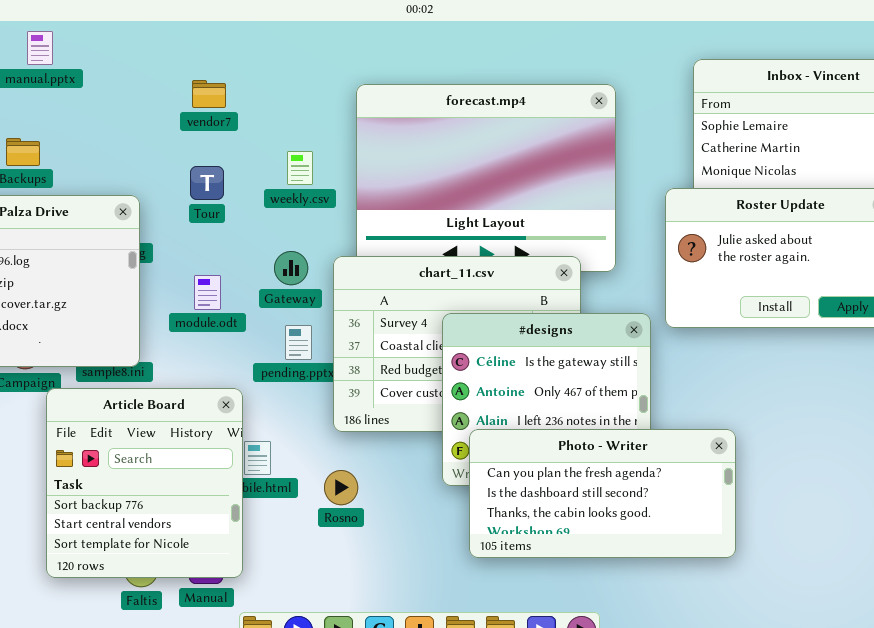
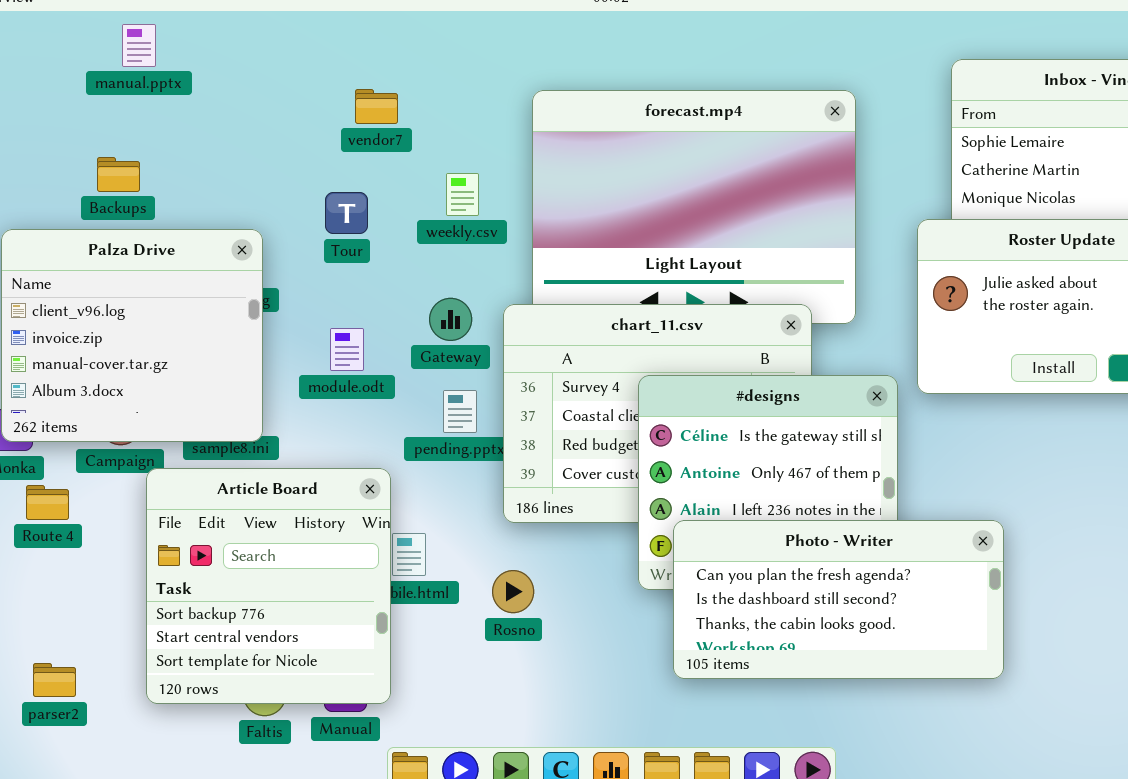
vendor7: [192,80,226,108] -> [355,89,398,124], moved

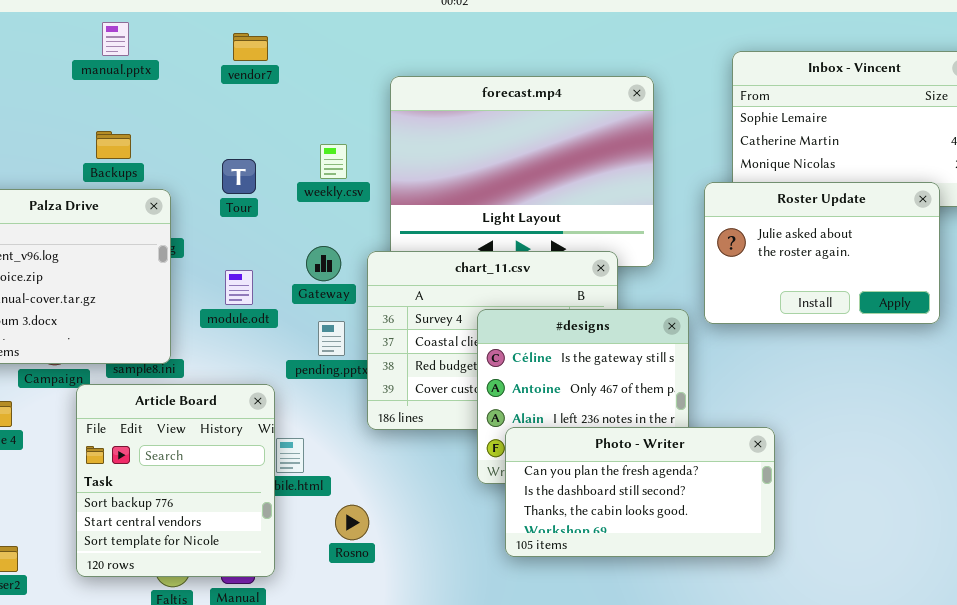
manual.pptx: [122,24,156,67] -> [102,22,129,56], moved
vendor7: [355,89,398,124] -> [233,33,268,61], moved
Backups: [97,157,140,192] -> [96,131,131,159], moved
Rosno: [492,570,534,613] -> [335,505,369,540], moved

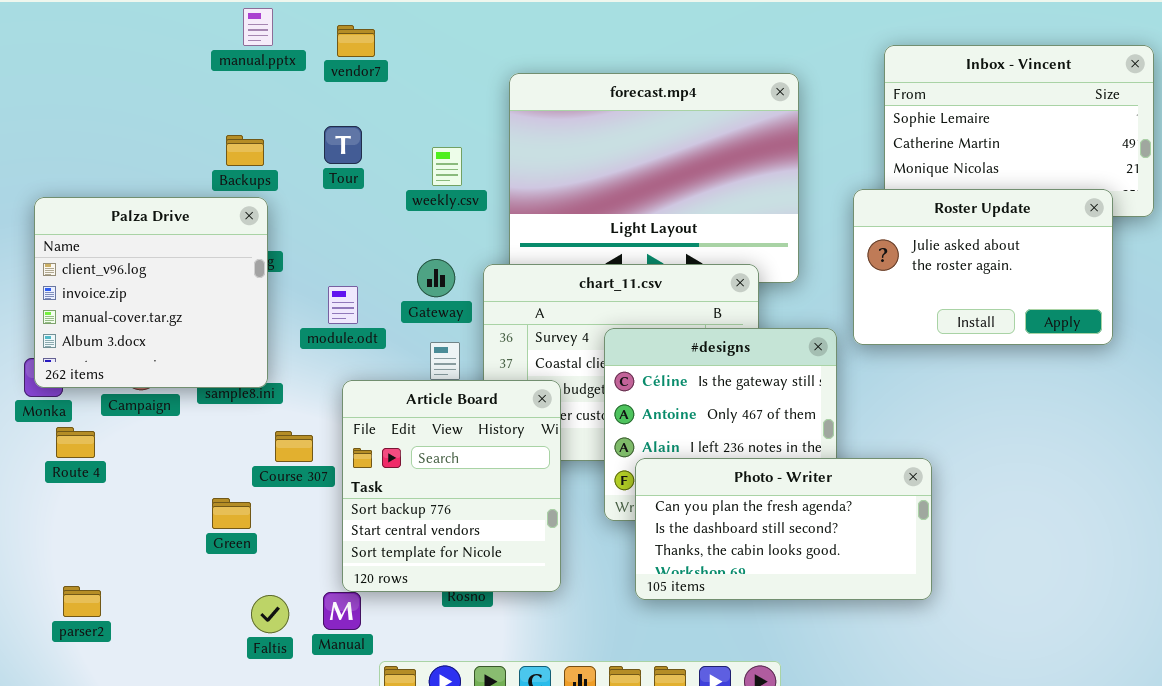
manual.pptx: [102,22,129,56] -> [243,8,273,46], moved
Backups: [96,131,131,159] -> [226,135,264,166], moved
Tour: [222,159,256,194] -> [324,126,362,164], moved
Article Board: [76,384,275,577] -> [342,380,561,592], moved

